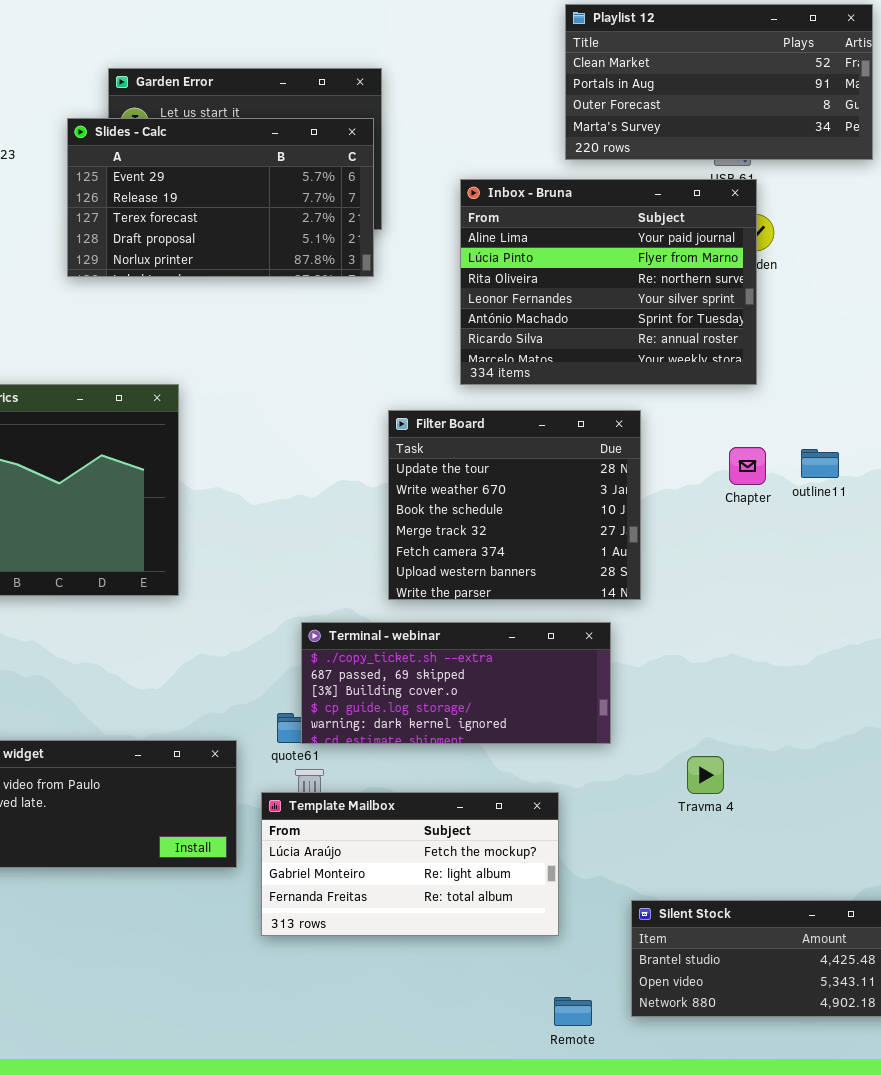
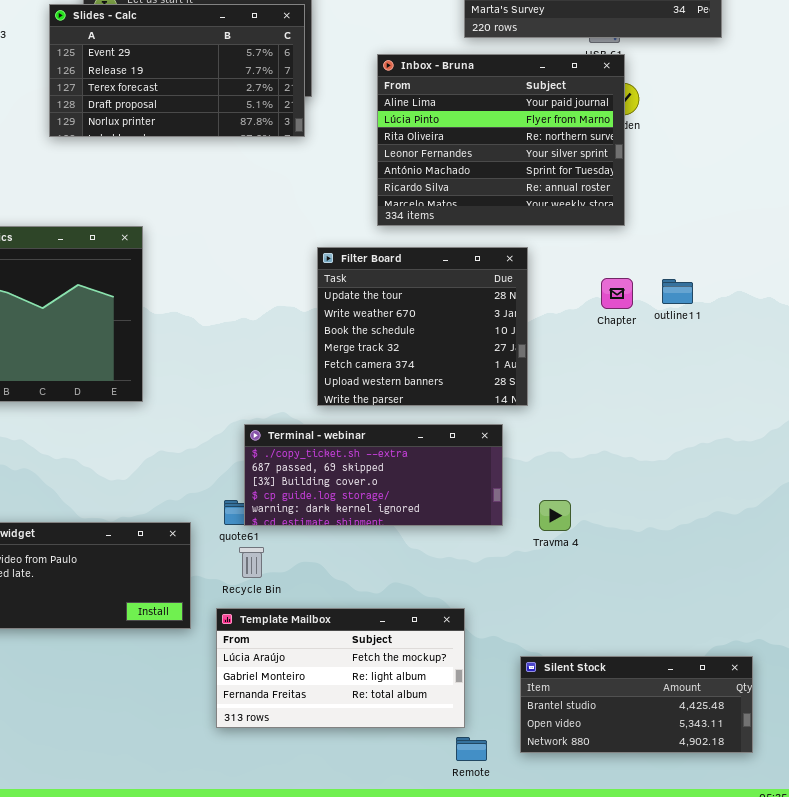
Travma 4: [687,756,724,794] -> [539,500,571,531], moved
Template Mailbox: [261,792,559,936] -> [216,608,465,728], moved

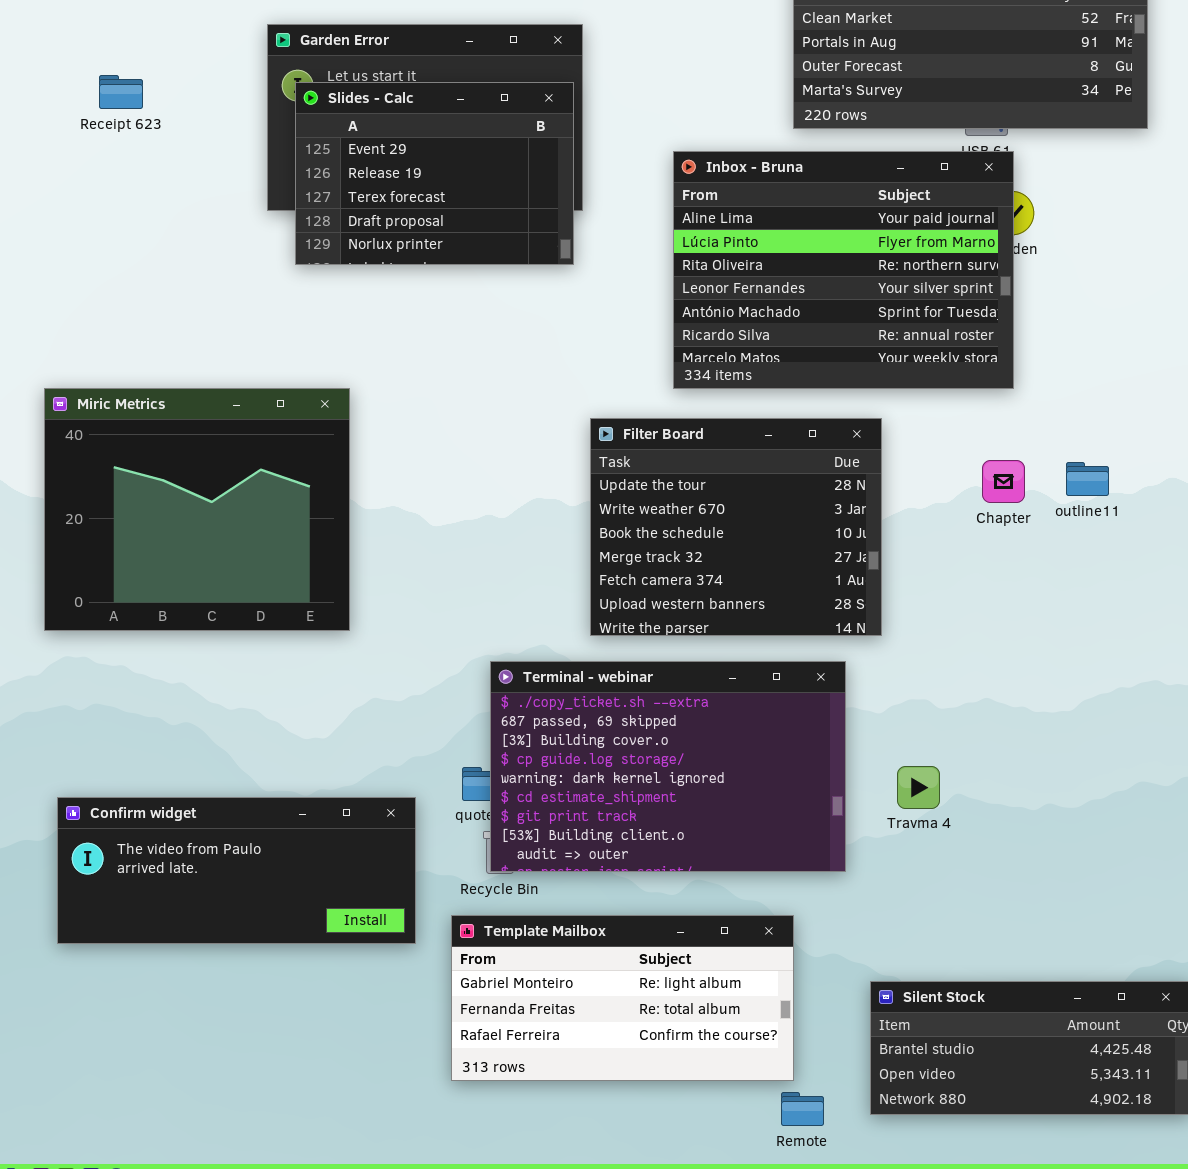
Slides - Calc: [49,4,305,137] -> [295,82,574,265], resized
Terminal - webinar: [244,424,503,526] -> [490,661,846,872], resized
Template Mailbox: [216,608,465,728] -> [451,915,794,1081], scrolled down 1 row

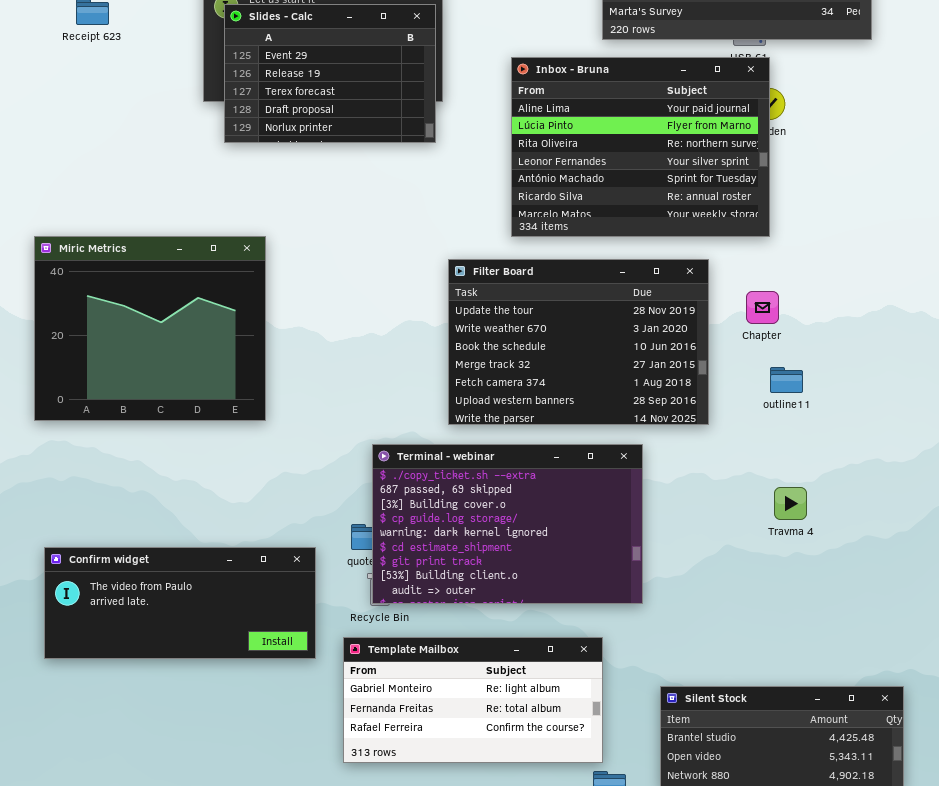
Filter Board: [590,418,882,636] -> [448,259,709,425], resized
outline11: [1066,462,1109,496] -> [770,367,803,393], moved
Travma 4: [897,766,940,809] -> [774,487,807,520], moved

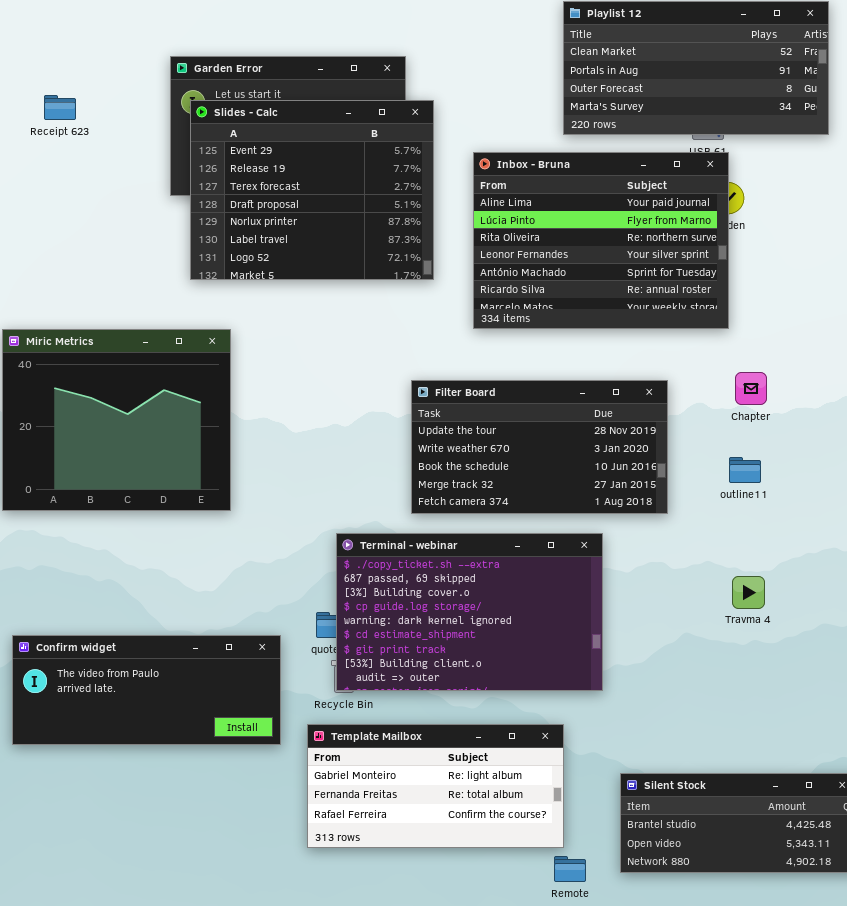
Slides - Calc: [224,4,436,143] -> [190,100,434,280], resized
Filter Board: [448,259,709,425] -> [411,380,668,514], resized
Chapter: [746,291,779,324] -> [735,372,767,405], moved

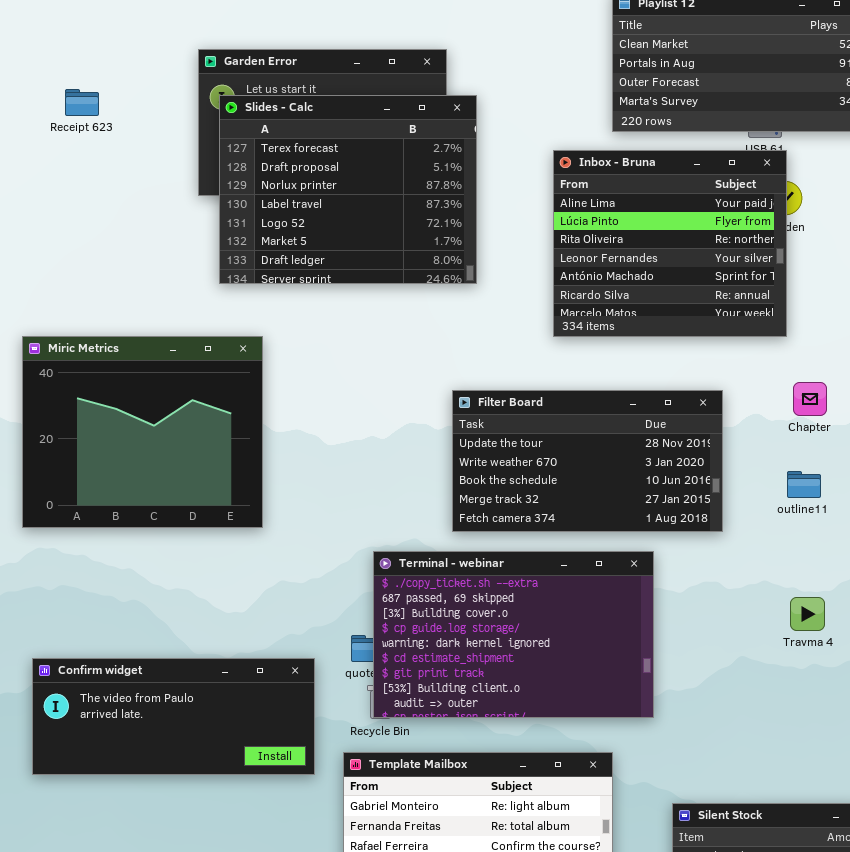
Slides - Calc: [190,100,434,280] -> [219,95,477,284], scrolled down 2 rows
Inbox - Bruna: [473,152,729,329] -> [553,150,787,337], resized

